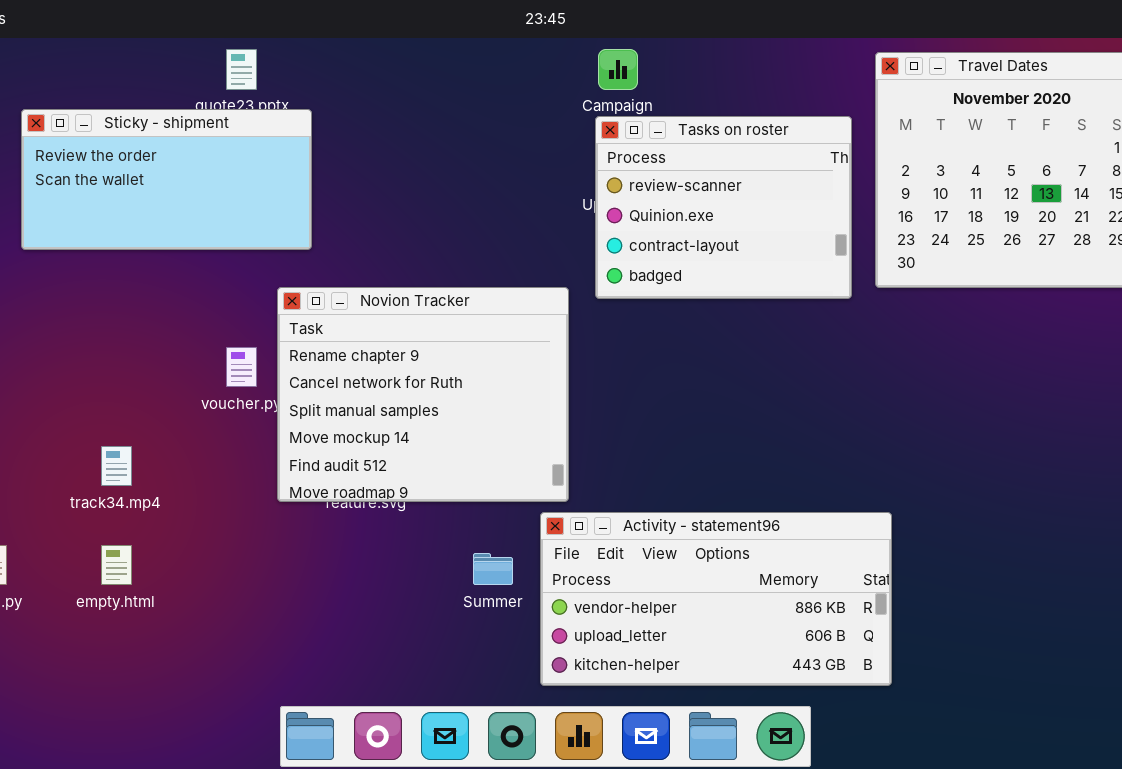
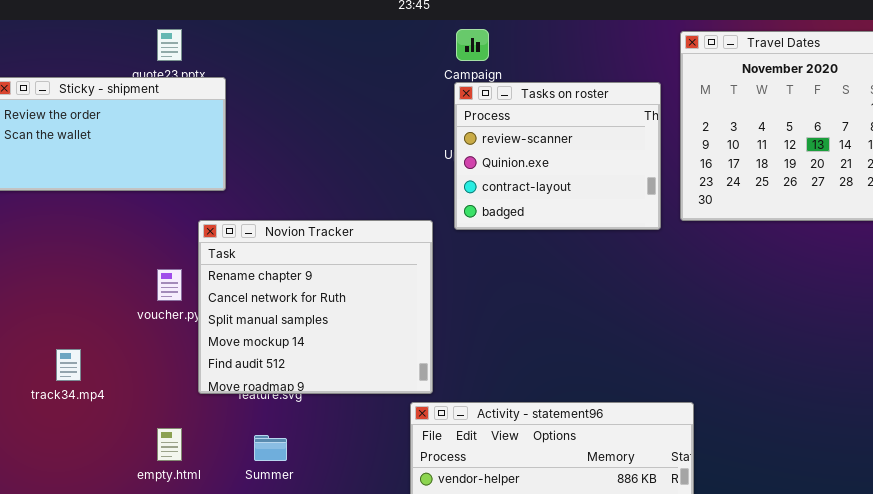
empty.html: [101,545,132,585] -> [157,428,182,461], moved
Summer: [473,553,513,585] -> [254,435,287,461], moved

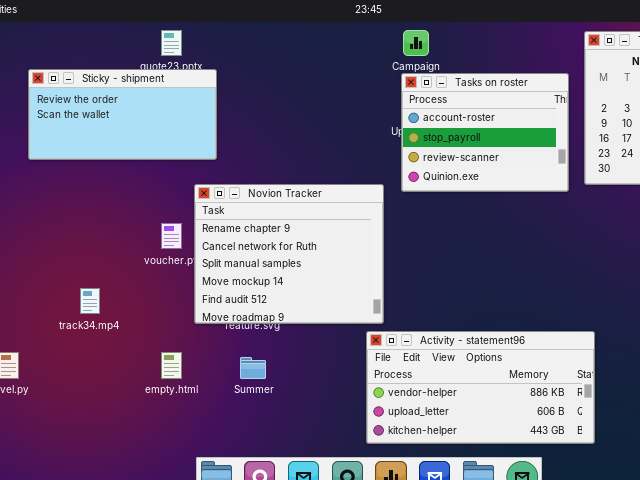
Tasks on roster: [454,82,661,230] -> [401,73,569,192], scrolled up 2 rows

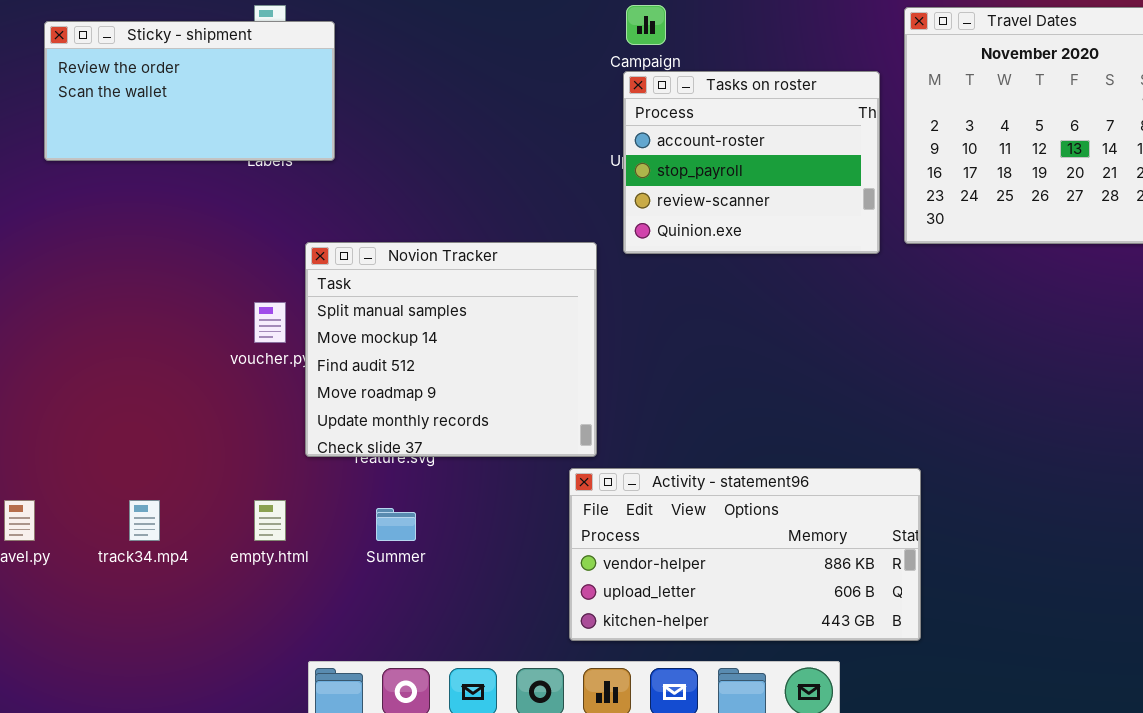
Sticky - shipment: [28,69,217,160] -> [44,21,335,161], moved
Novion Tracker: [194,184,384,324] -> [305,242,597,457], scrolled down 2 rows
track34.mp4: [80,288,100,314] -> [129,500,160,541], moved

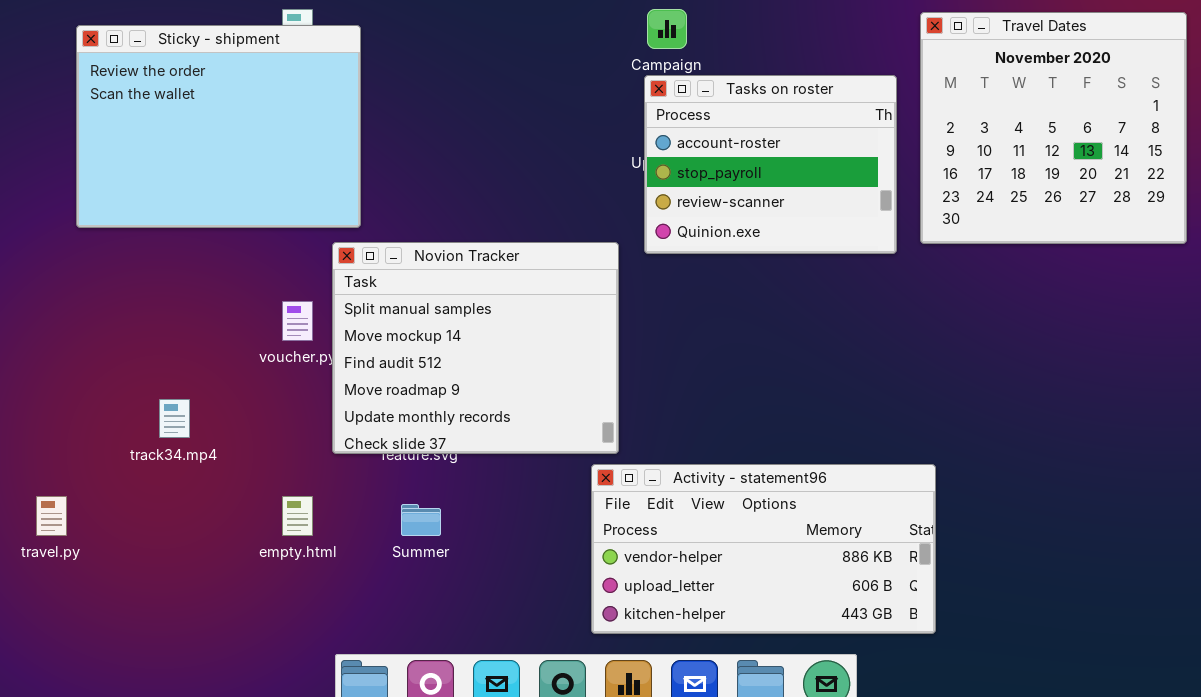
Sticky - shipment: [44,21,335,161] -> [76,25,361,228], resized
track34.mp4: [129,500,160,541] -> [159,399,190,438], moved

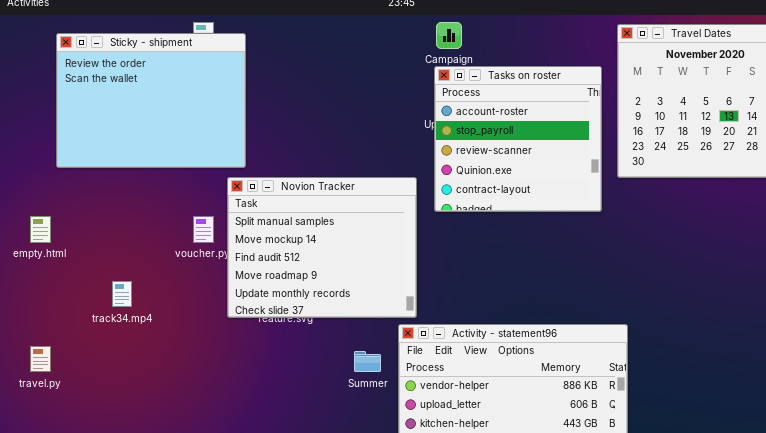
Tasks on roster: [644,75,897,254] -> [434,66,602,212], resized
empty.html: [282,496,313,536] -> [30,216,51,243], moved
Summer: [401,504,441,536] -> [354,351,381,372], moved

